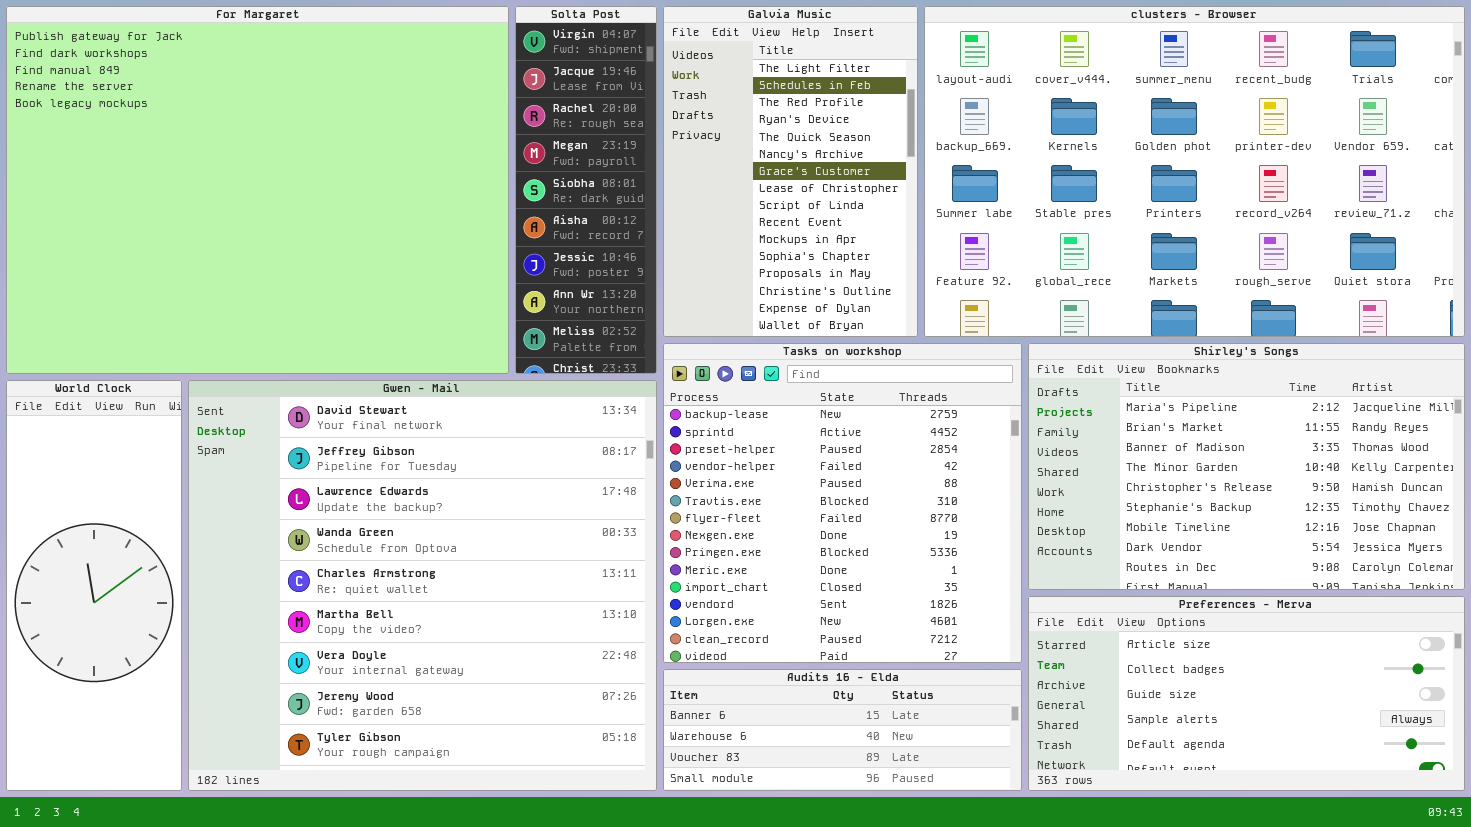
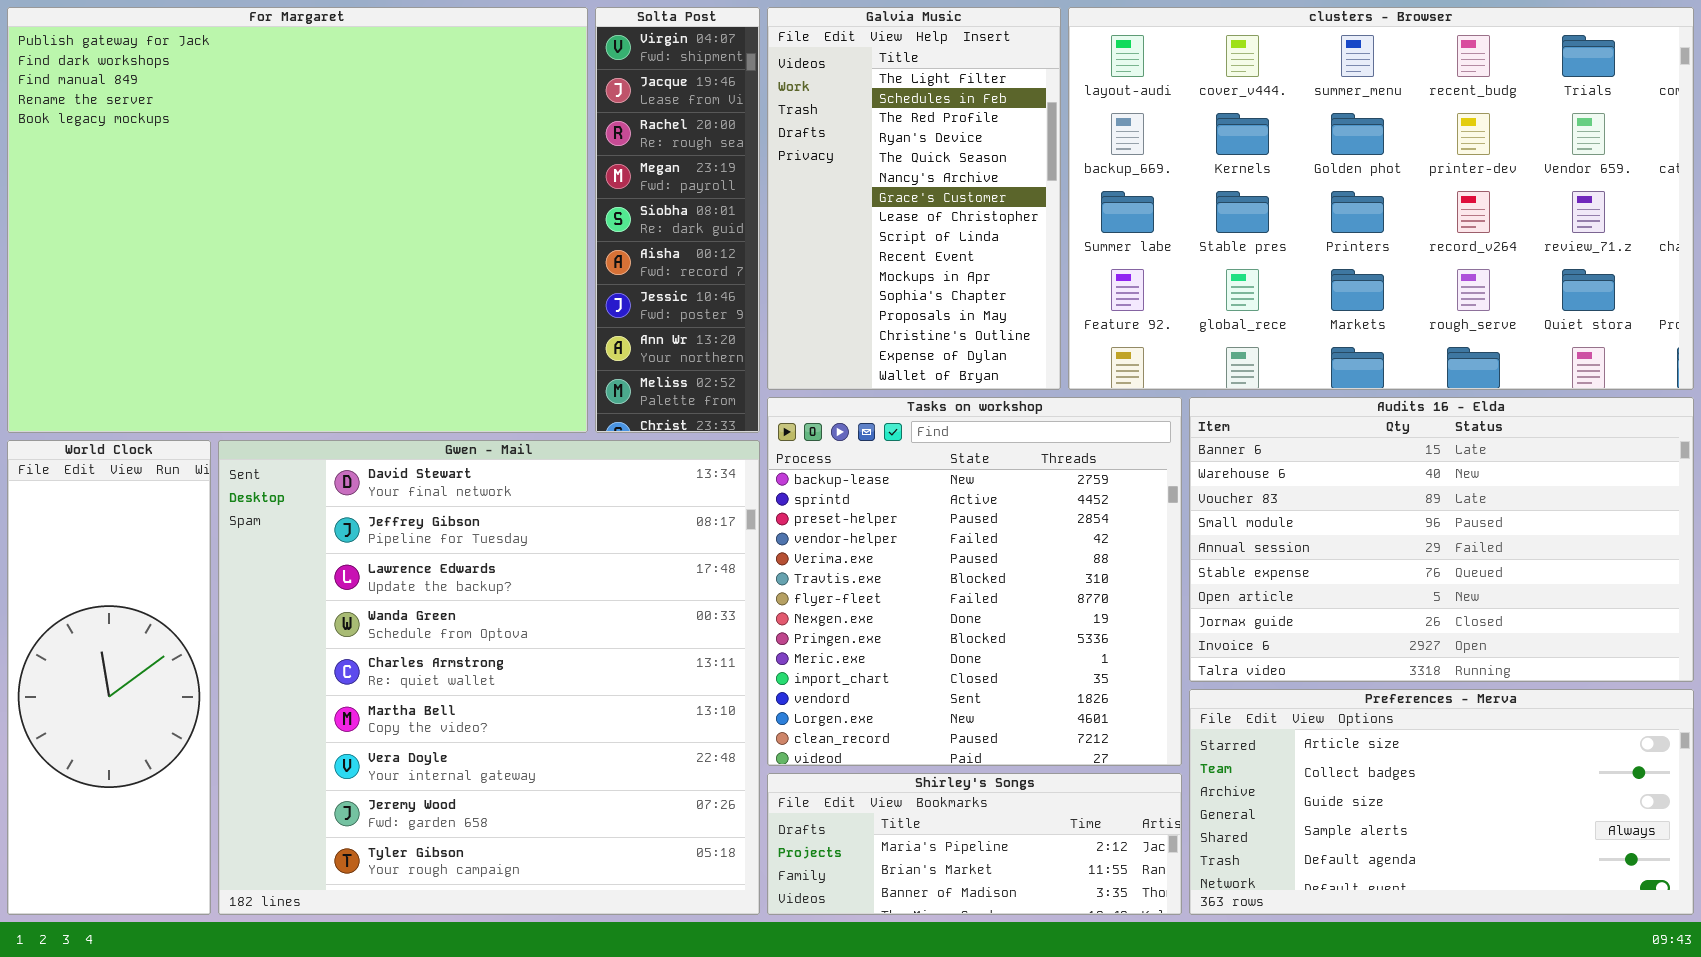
Shirley's Songs: [1028,343,1465,590] -> [767,773,1182,915], moved, resized
Audits 16 - Elda: [663,669,1022,791] -> [1189,397,1694,682], moved, resized

